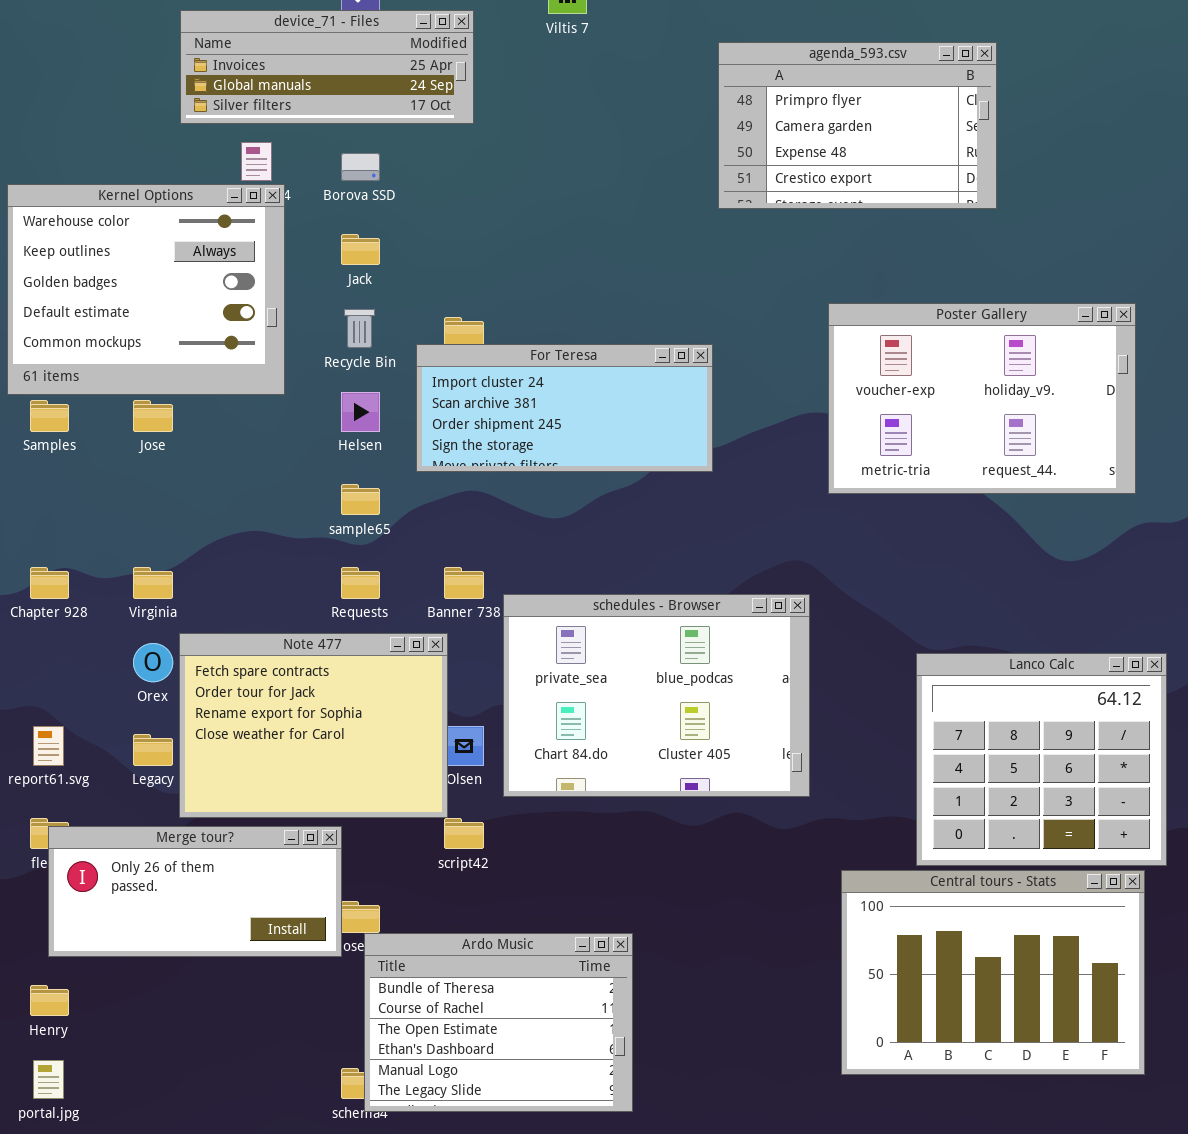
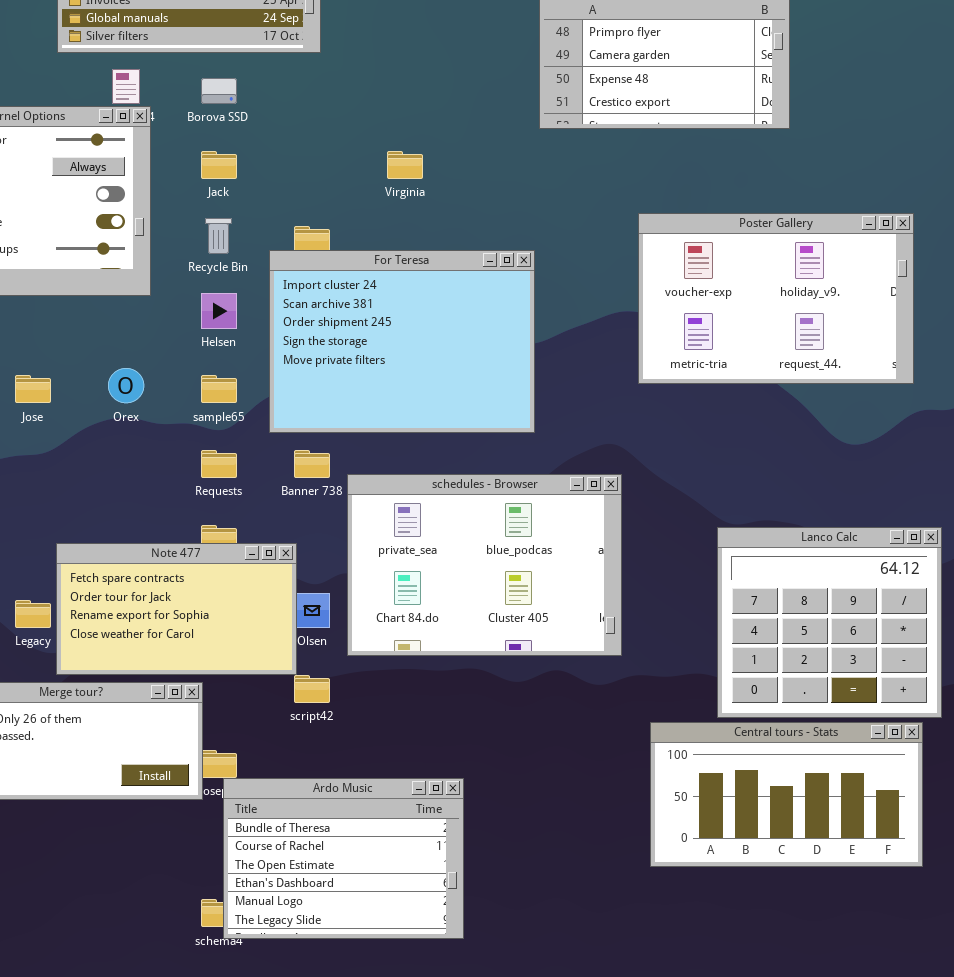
For Teresa: [416,344,713,472] -> [269,250,535,433], resized
Jose: [133,400,173,432] -> [15,375,51,403], moved
Virginia: [133,567,173,599] -> [387,151,423,179], moved
Note 477: [179,633,448,818] -> [56,543,297,675], resized
Orex: [133,643,173,682] -> [108,368,144,403], moved
Central tours - Stats: [841,870,1145,1075] -> [650,722,923,867], resized

